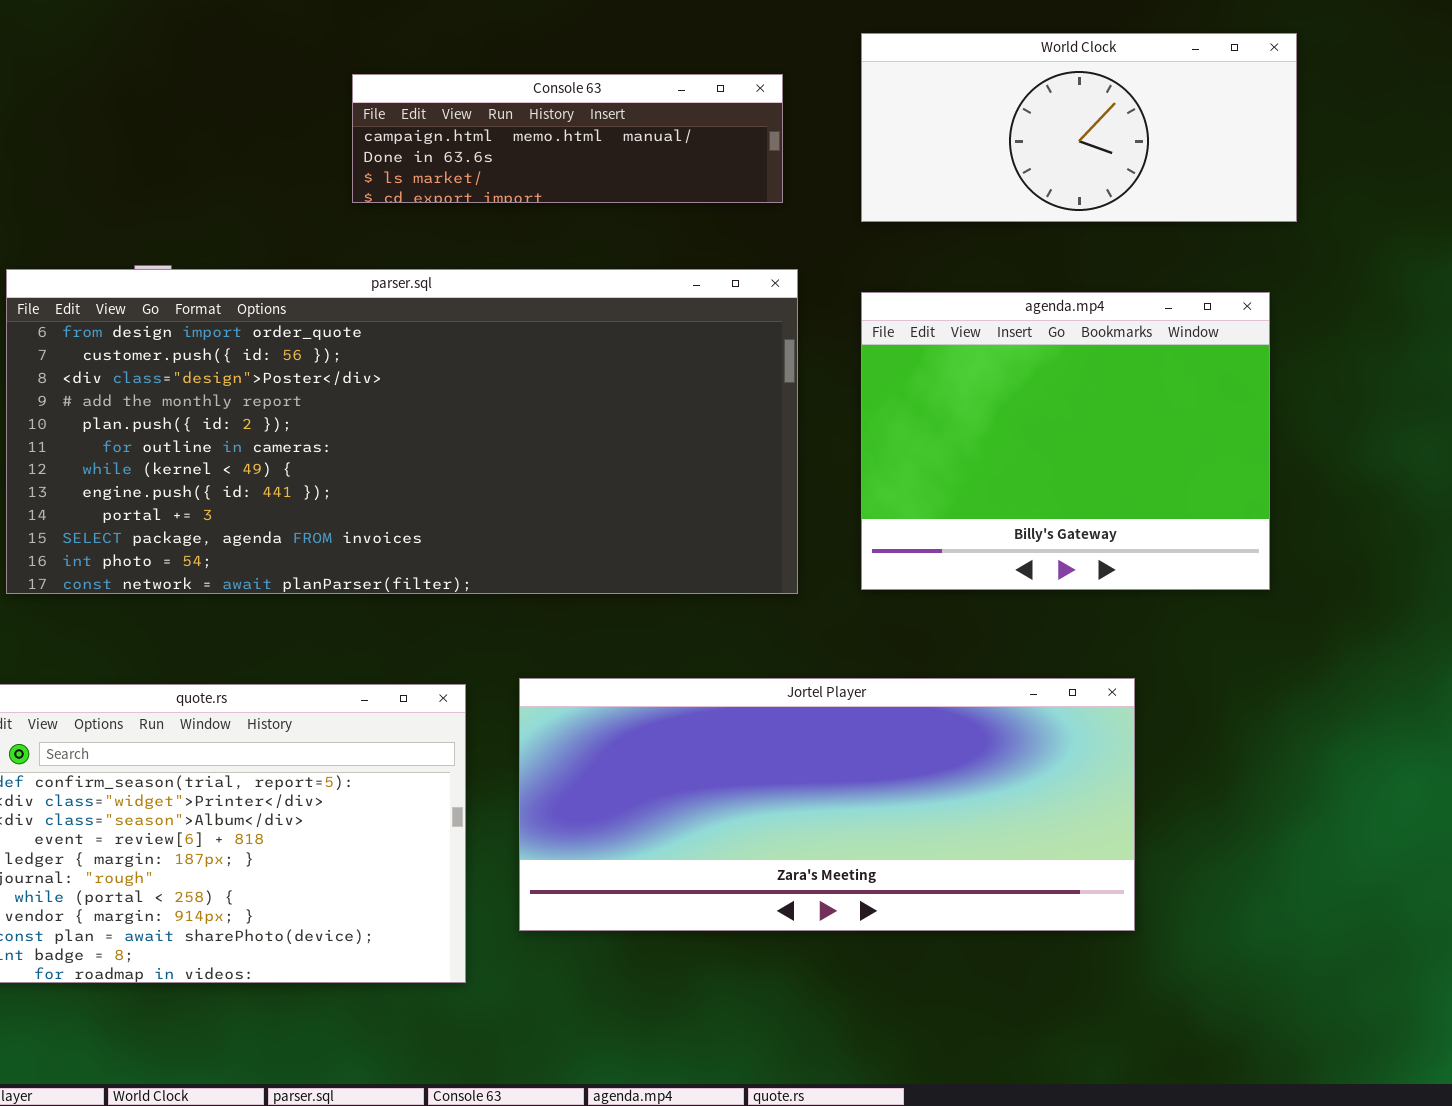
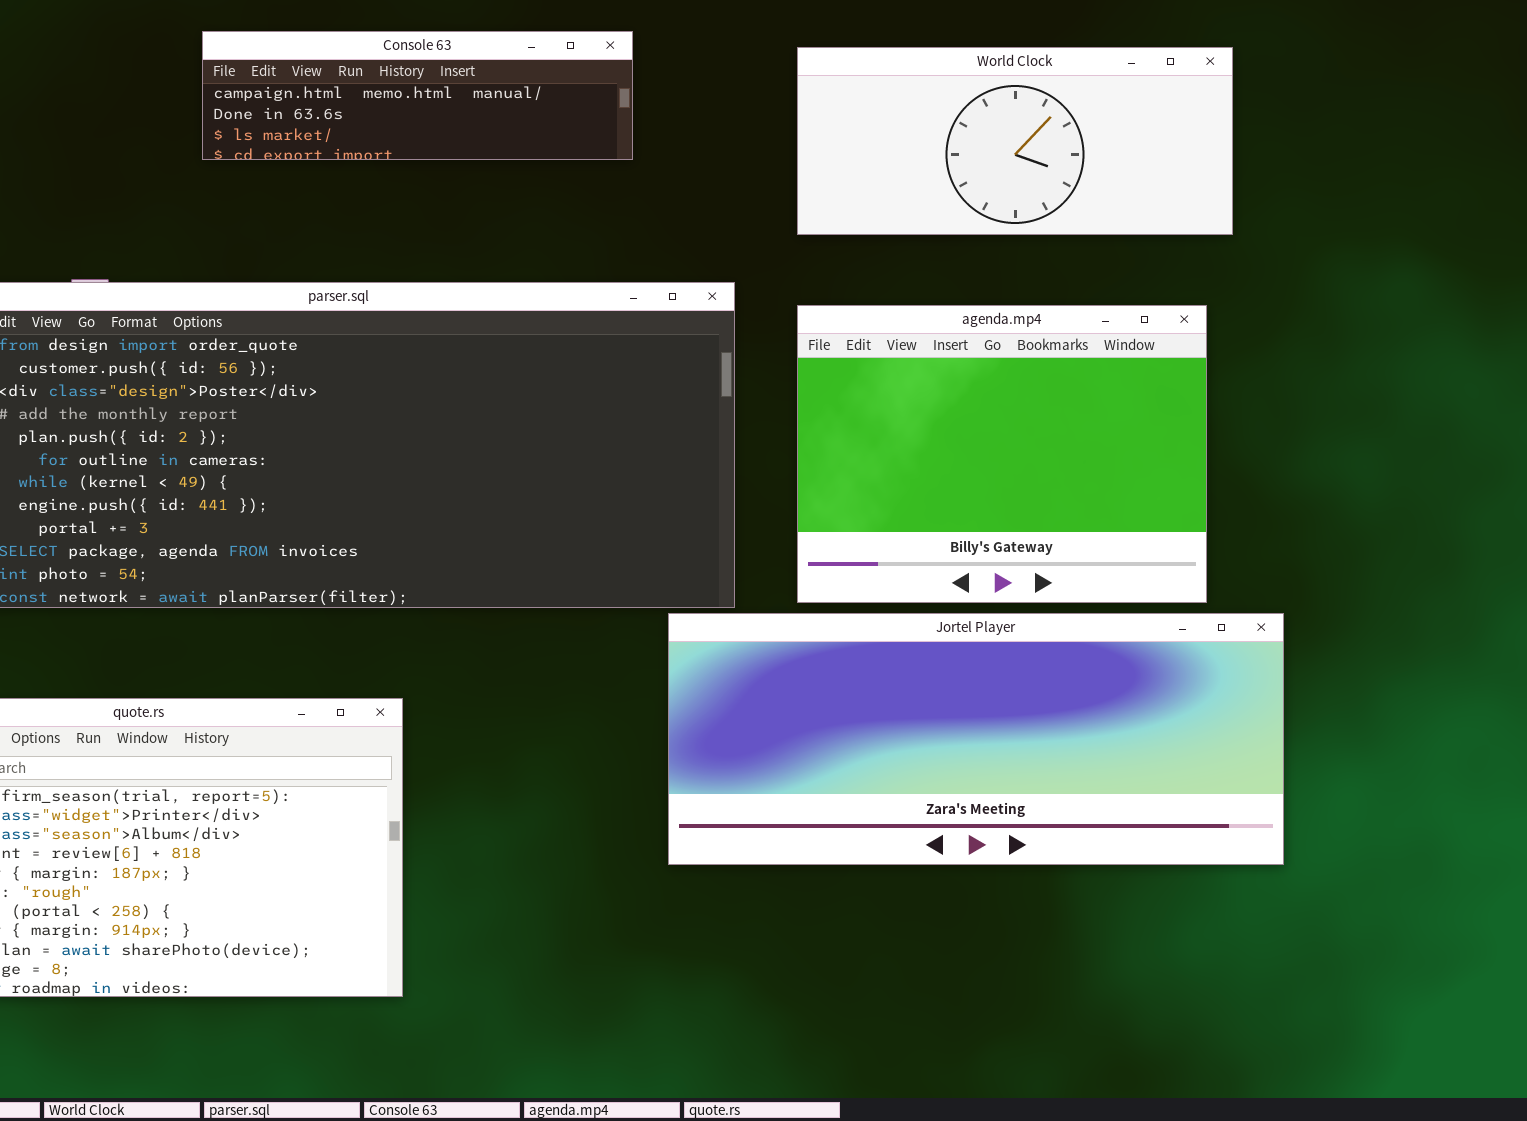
Console 63: [352,74,783,203] -> [202,31,633,160], moved
Jortel Player: [519,678,1135,931] -> [668,613,1284,865], moved

